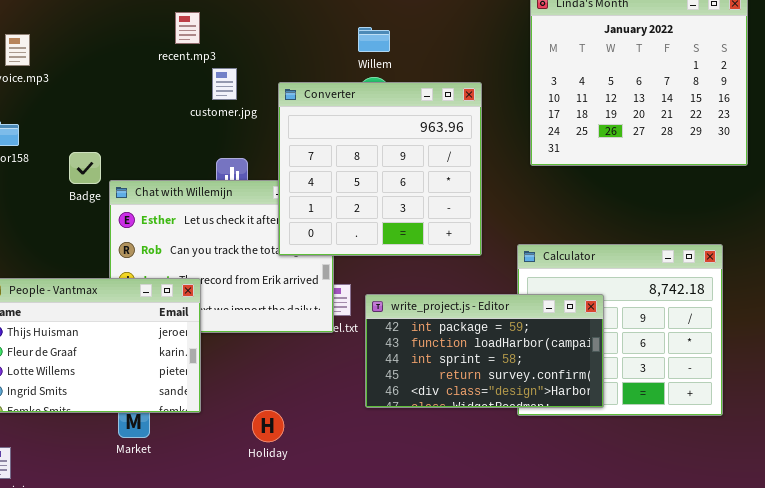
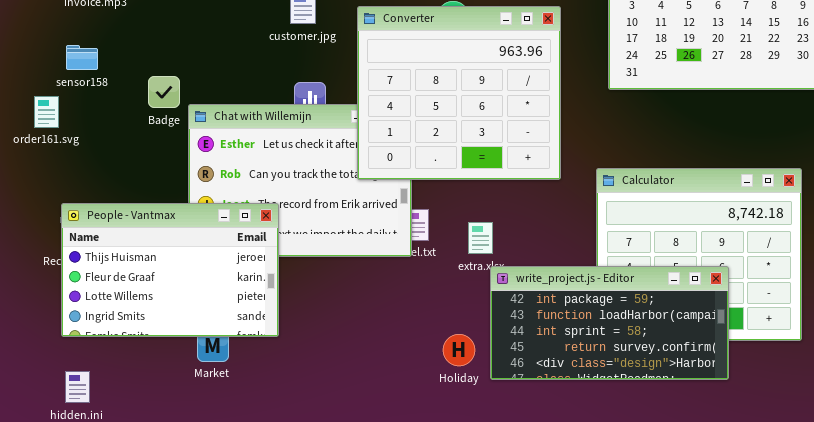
write_project.js - Editor: [365,294,604,408] -> [490,266,729,380], moved
Holiday: [252,410,284,442] -> [443,334,475,366], moved

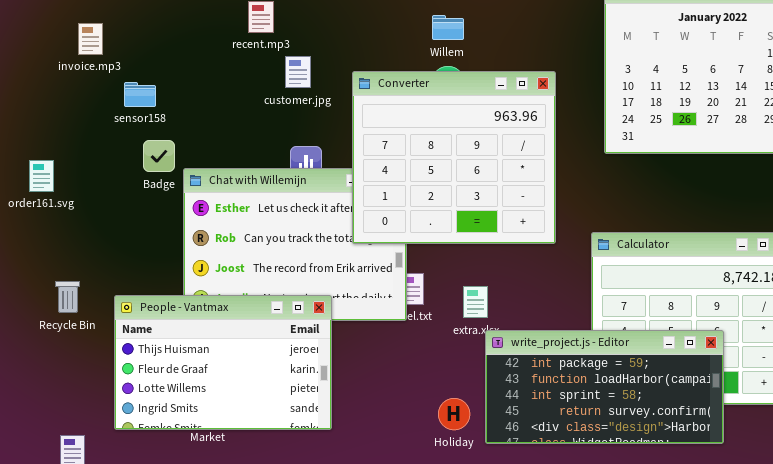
sensor158: [66,45,98,70] -> [124,82,156,107], moved
People - Vantmax: [61,203,279,337] -> [114,295,332,430], moved

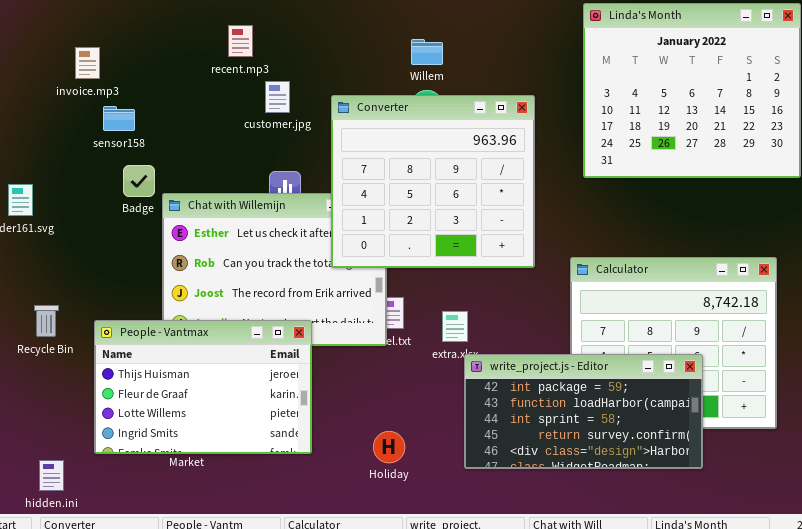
invoice.mp3: [78,23,103,55] -> [75,47,100,79], moved
Holiday: [438,398,470,430] -> [373,431,405,463], moved

